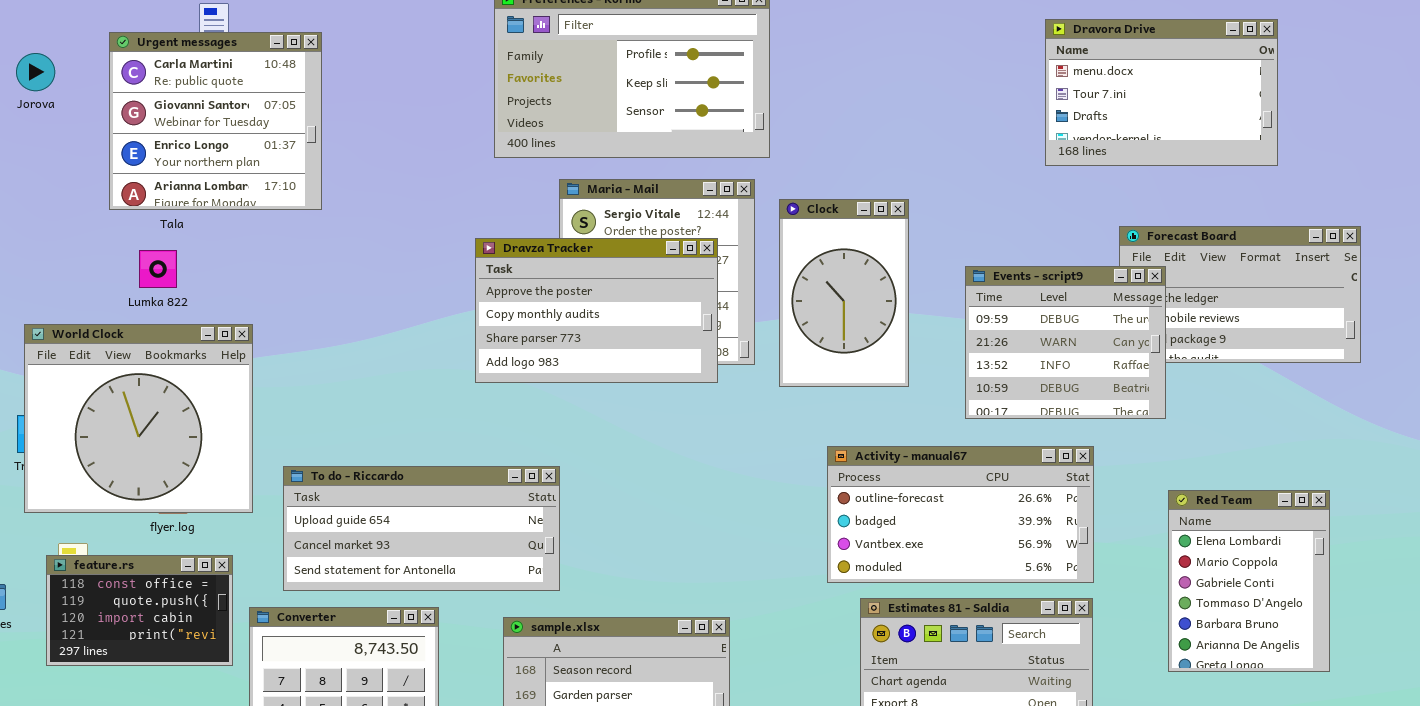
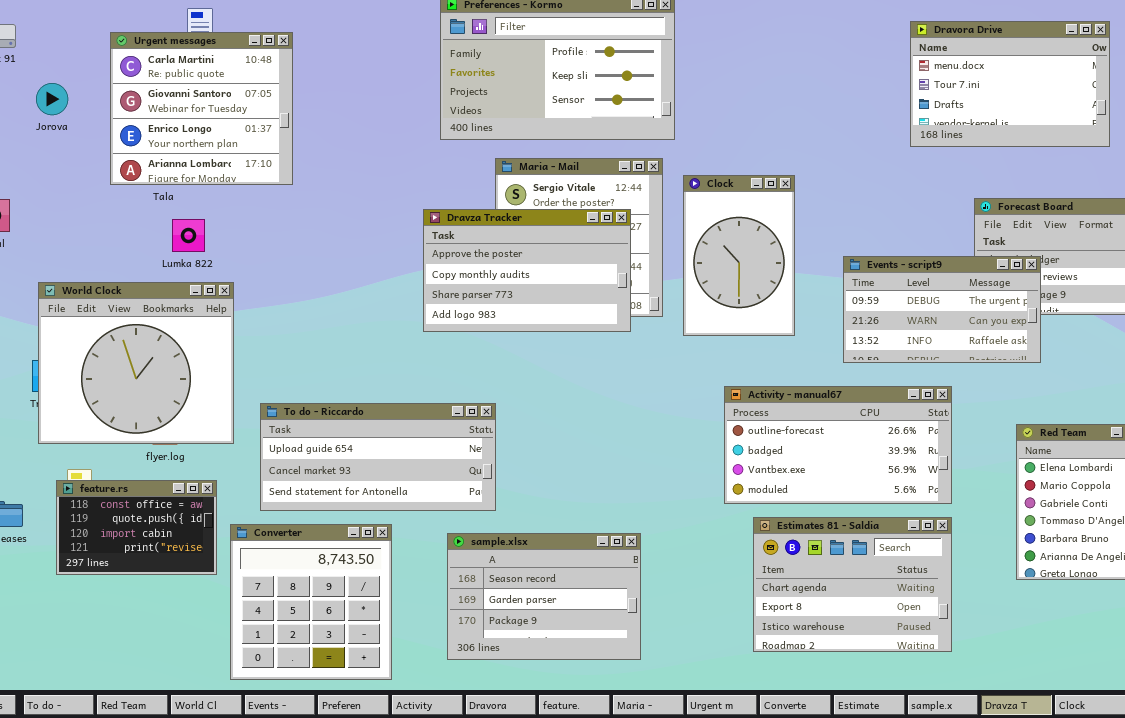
Jorova: [16,53,55,91] -> [36,83,68,115], moved
Lumka 822: [139,250,177,288] -> [172,219,205,252], moved
Events - script9: [965,266,1166,419] -> [843,256,1041,363], resized

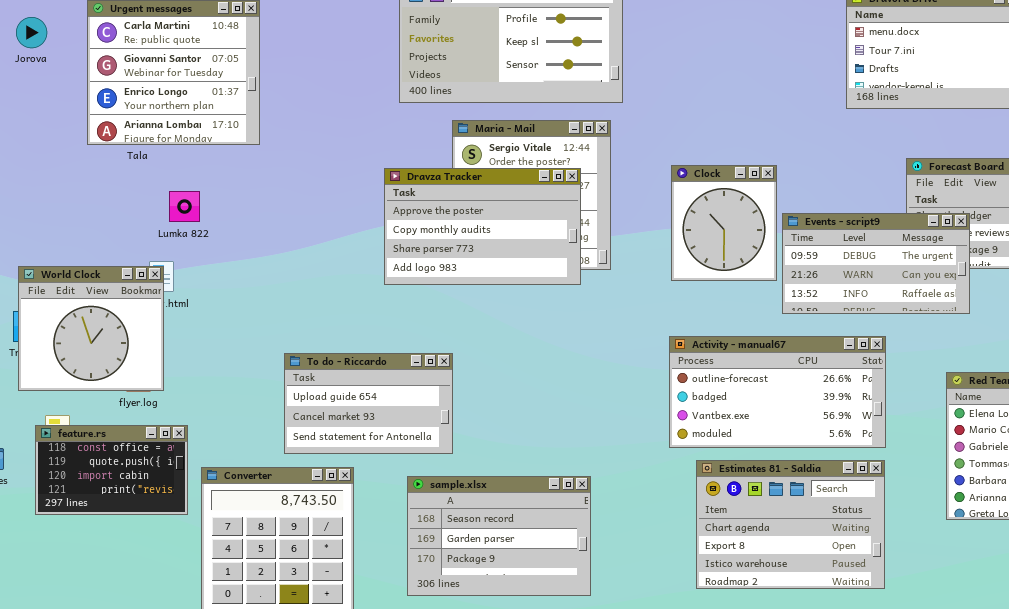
Jorova: [36,83,68,115] -> [16,17,47,48], moved
Clock: [683,175,795,336] -> [671,165,777,281], moved, resized
Lumka 822: [172,219,205,252] -> [169,191,200,222], moved
World Clock: [38,282,234,444] -> [18,266,164,391], resized
To do - Riccardo: [260,403,496,511] -> [284,353,453,454], resized

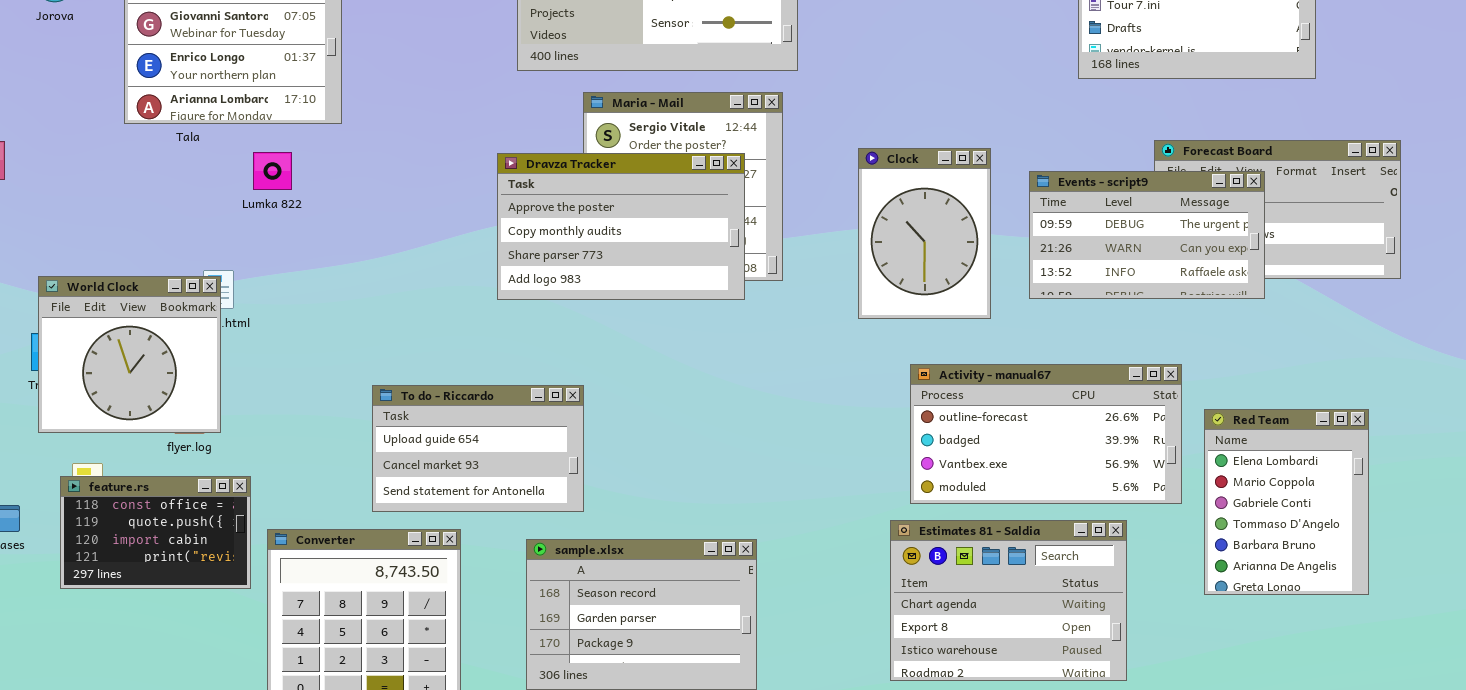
Clock: [671,165,777,281] -> [858,148,991,319], resized
Lumka 822: [169,191,200,222] -> [253,152,292,190], moved
Events - script9: [782,213,970,314] -> [1029,171,1265,299], moved
Activity - manual67: [669,336,886,448] -> [910,364,1182,504], moved

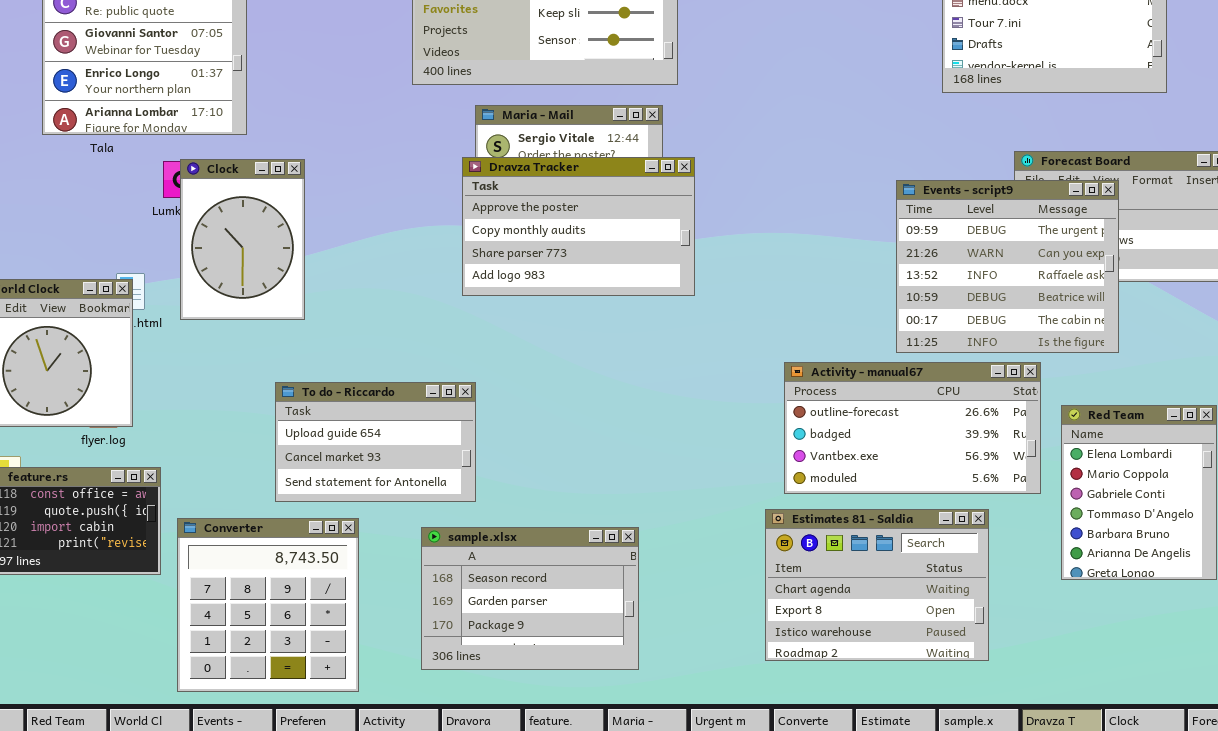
Clock: [858,148,991,319] -> [180,159,305,320], moved
Dravza Tracker: [497,153,745,300] -> [462,157,695,296], moved
Events - script9: [1029,171,1265,299] -> [896,180,1119,353], resized

